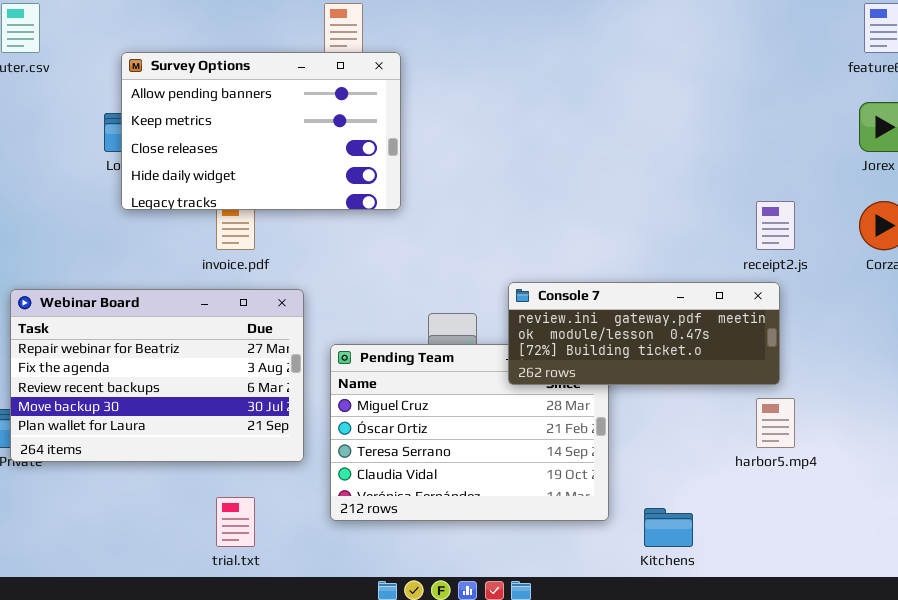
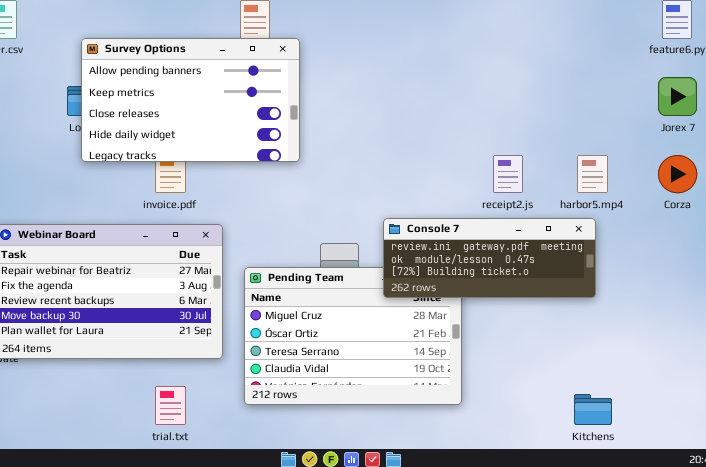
receipt2.js: [756,201,795,250] -> [493,155,523,193], moved
harbor5.mp4: [756,398,795,448] -> [577,155,608,193], moved
Kitchens: [644,508,693,547] -> [574,394,612,425], moved

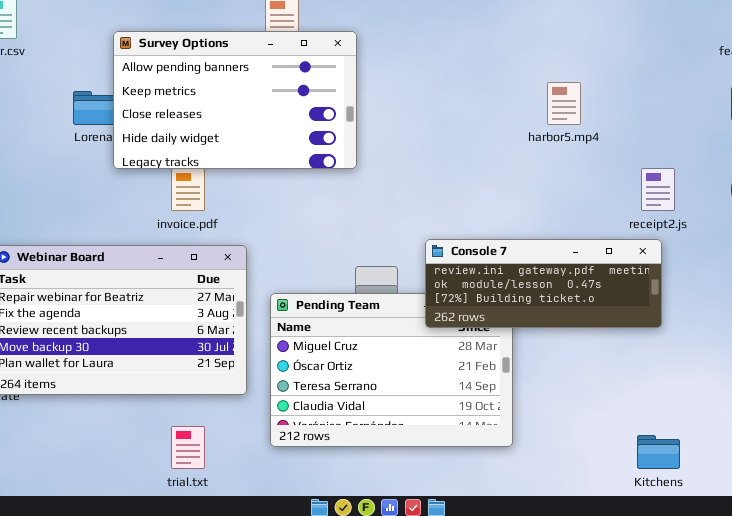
Survey Options: [81,38,300,162] -> [113,31,357,169], moved
receipt2.js: [493,155,523,193] -> [641,168,675,211], moved
harbor5.mp4: [577,155,608,193] -> [547,82,581,125], moved

